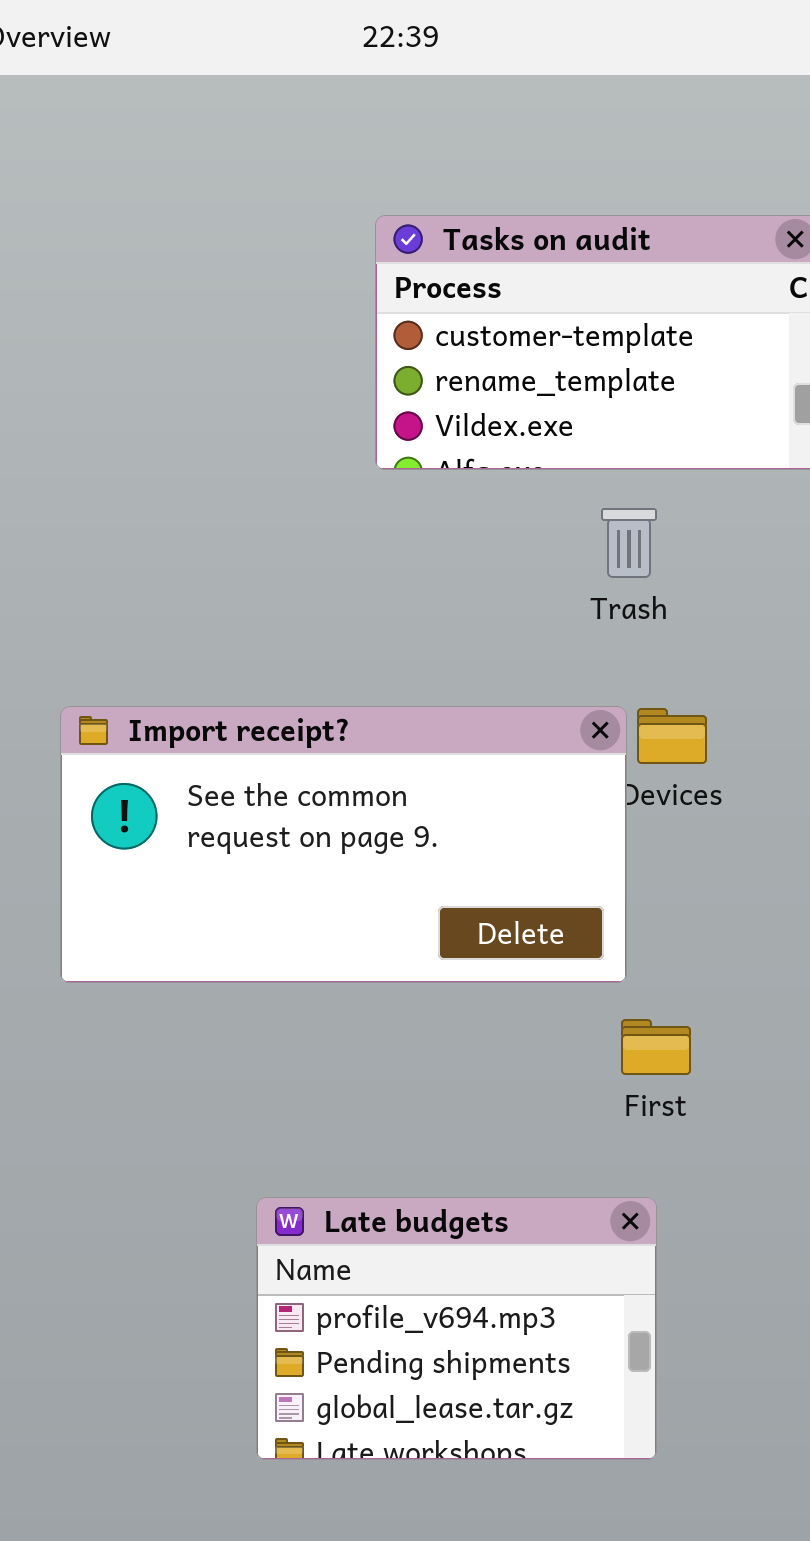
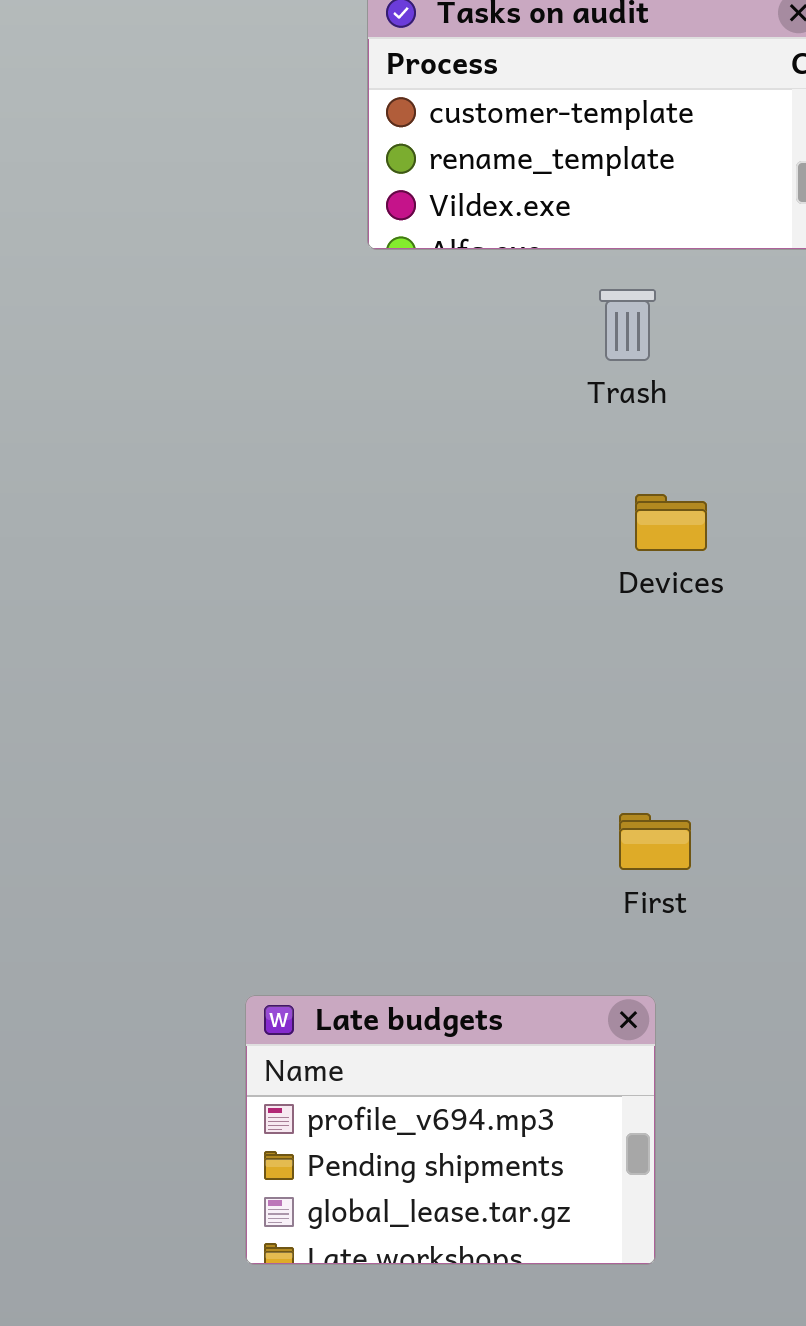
Import receipt?: [60,706,627,983] -> none, closed

